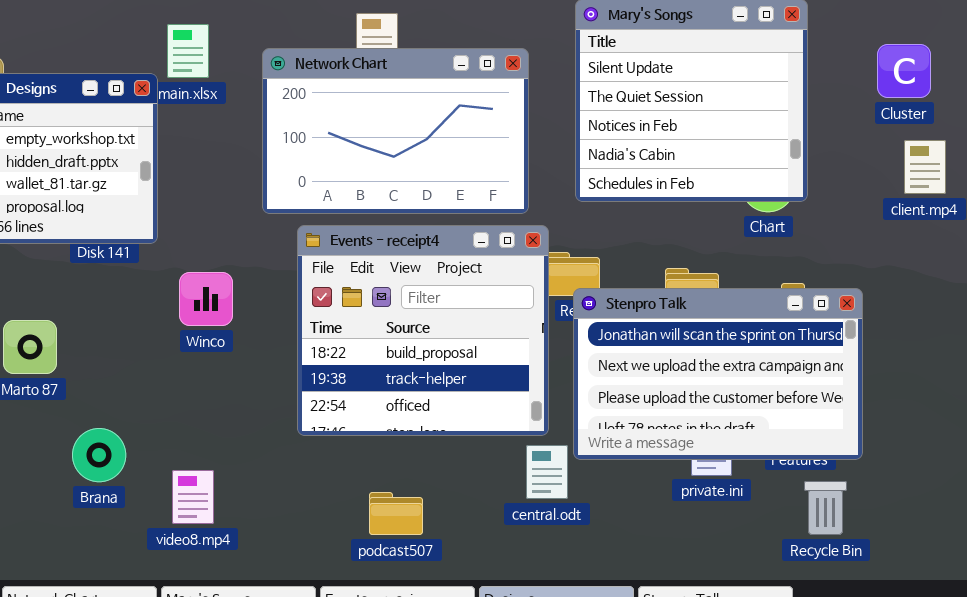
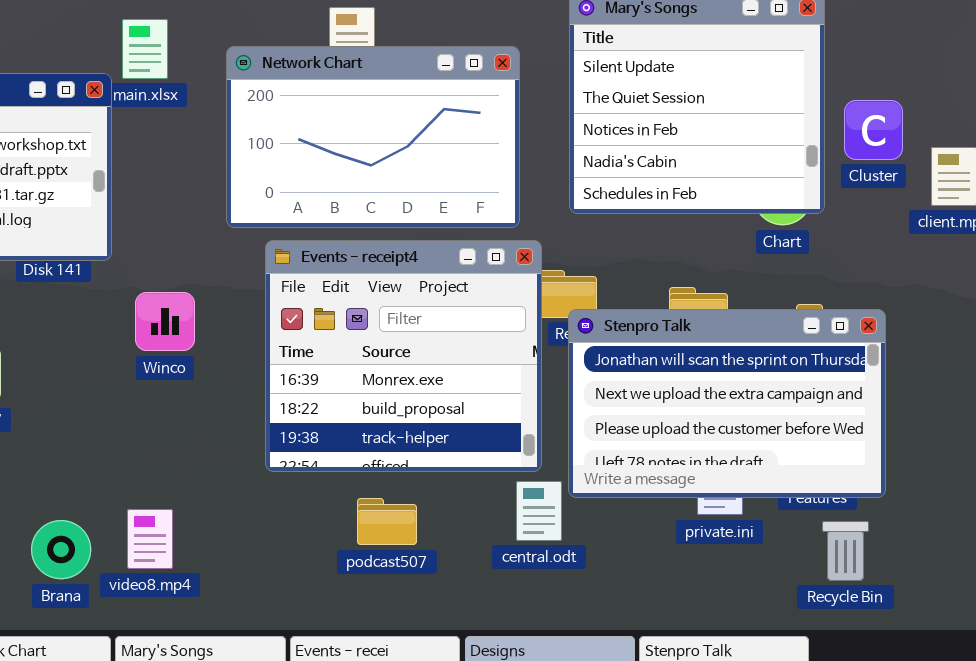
Cluster: [877,44,931,98] -> [844,100,903,160], moved
Events - receipt4: [297,225,549,436] -> [265,240,542,472], scrolled up 1 row
Brana: [72,428,126,482] -> [31,520,91,579], moved
podcast507: [369,492,423,535] -> [357,498,417,545], moved

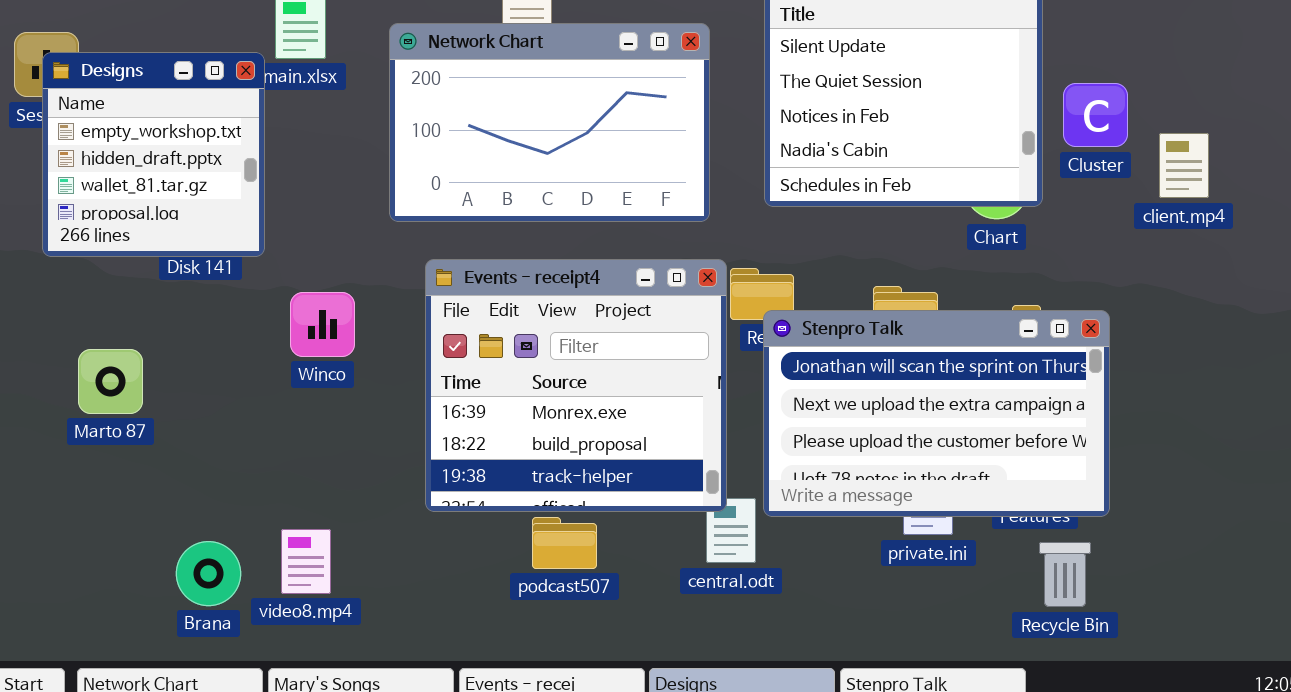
Events - receipt4: [265,240,542,472] -> [425,259,727,512], moved

